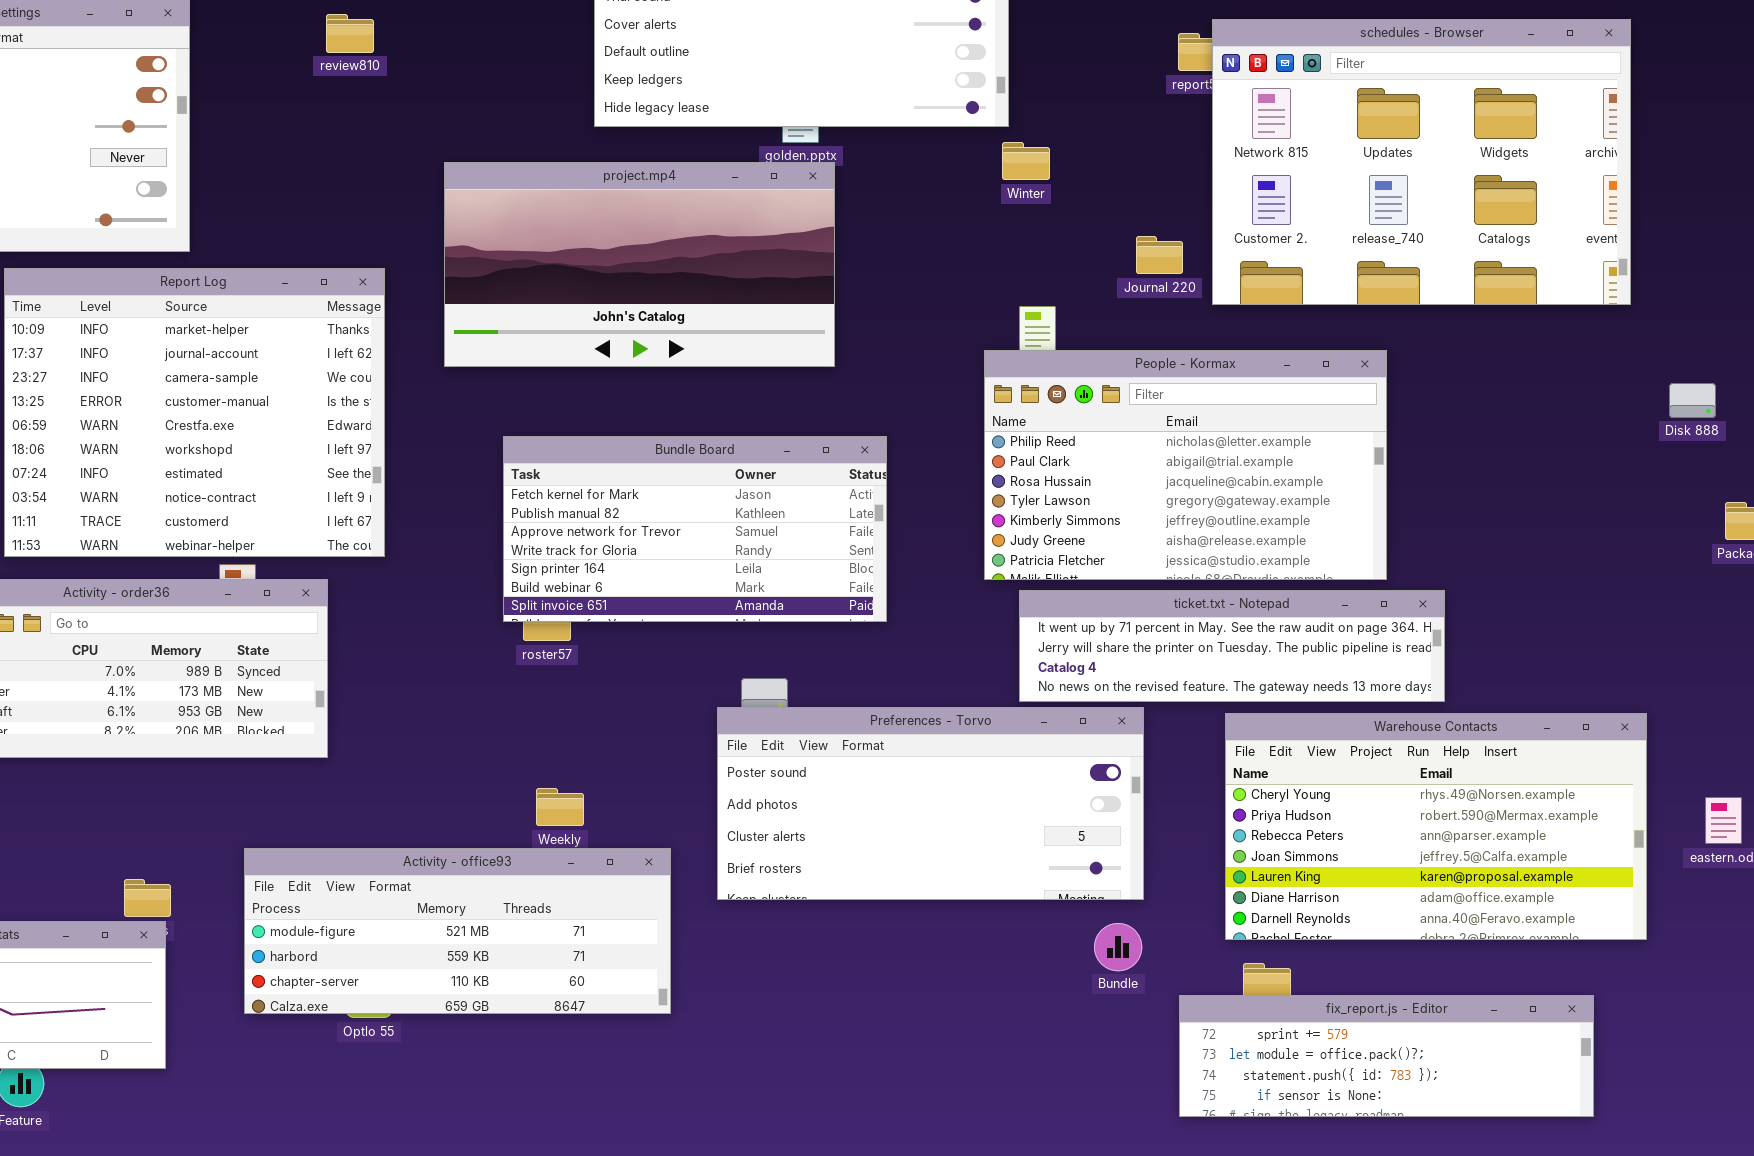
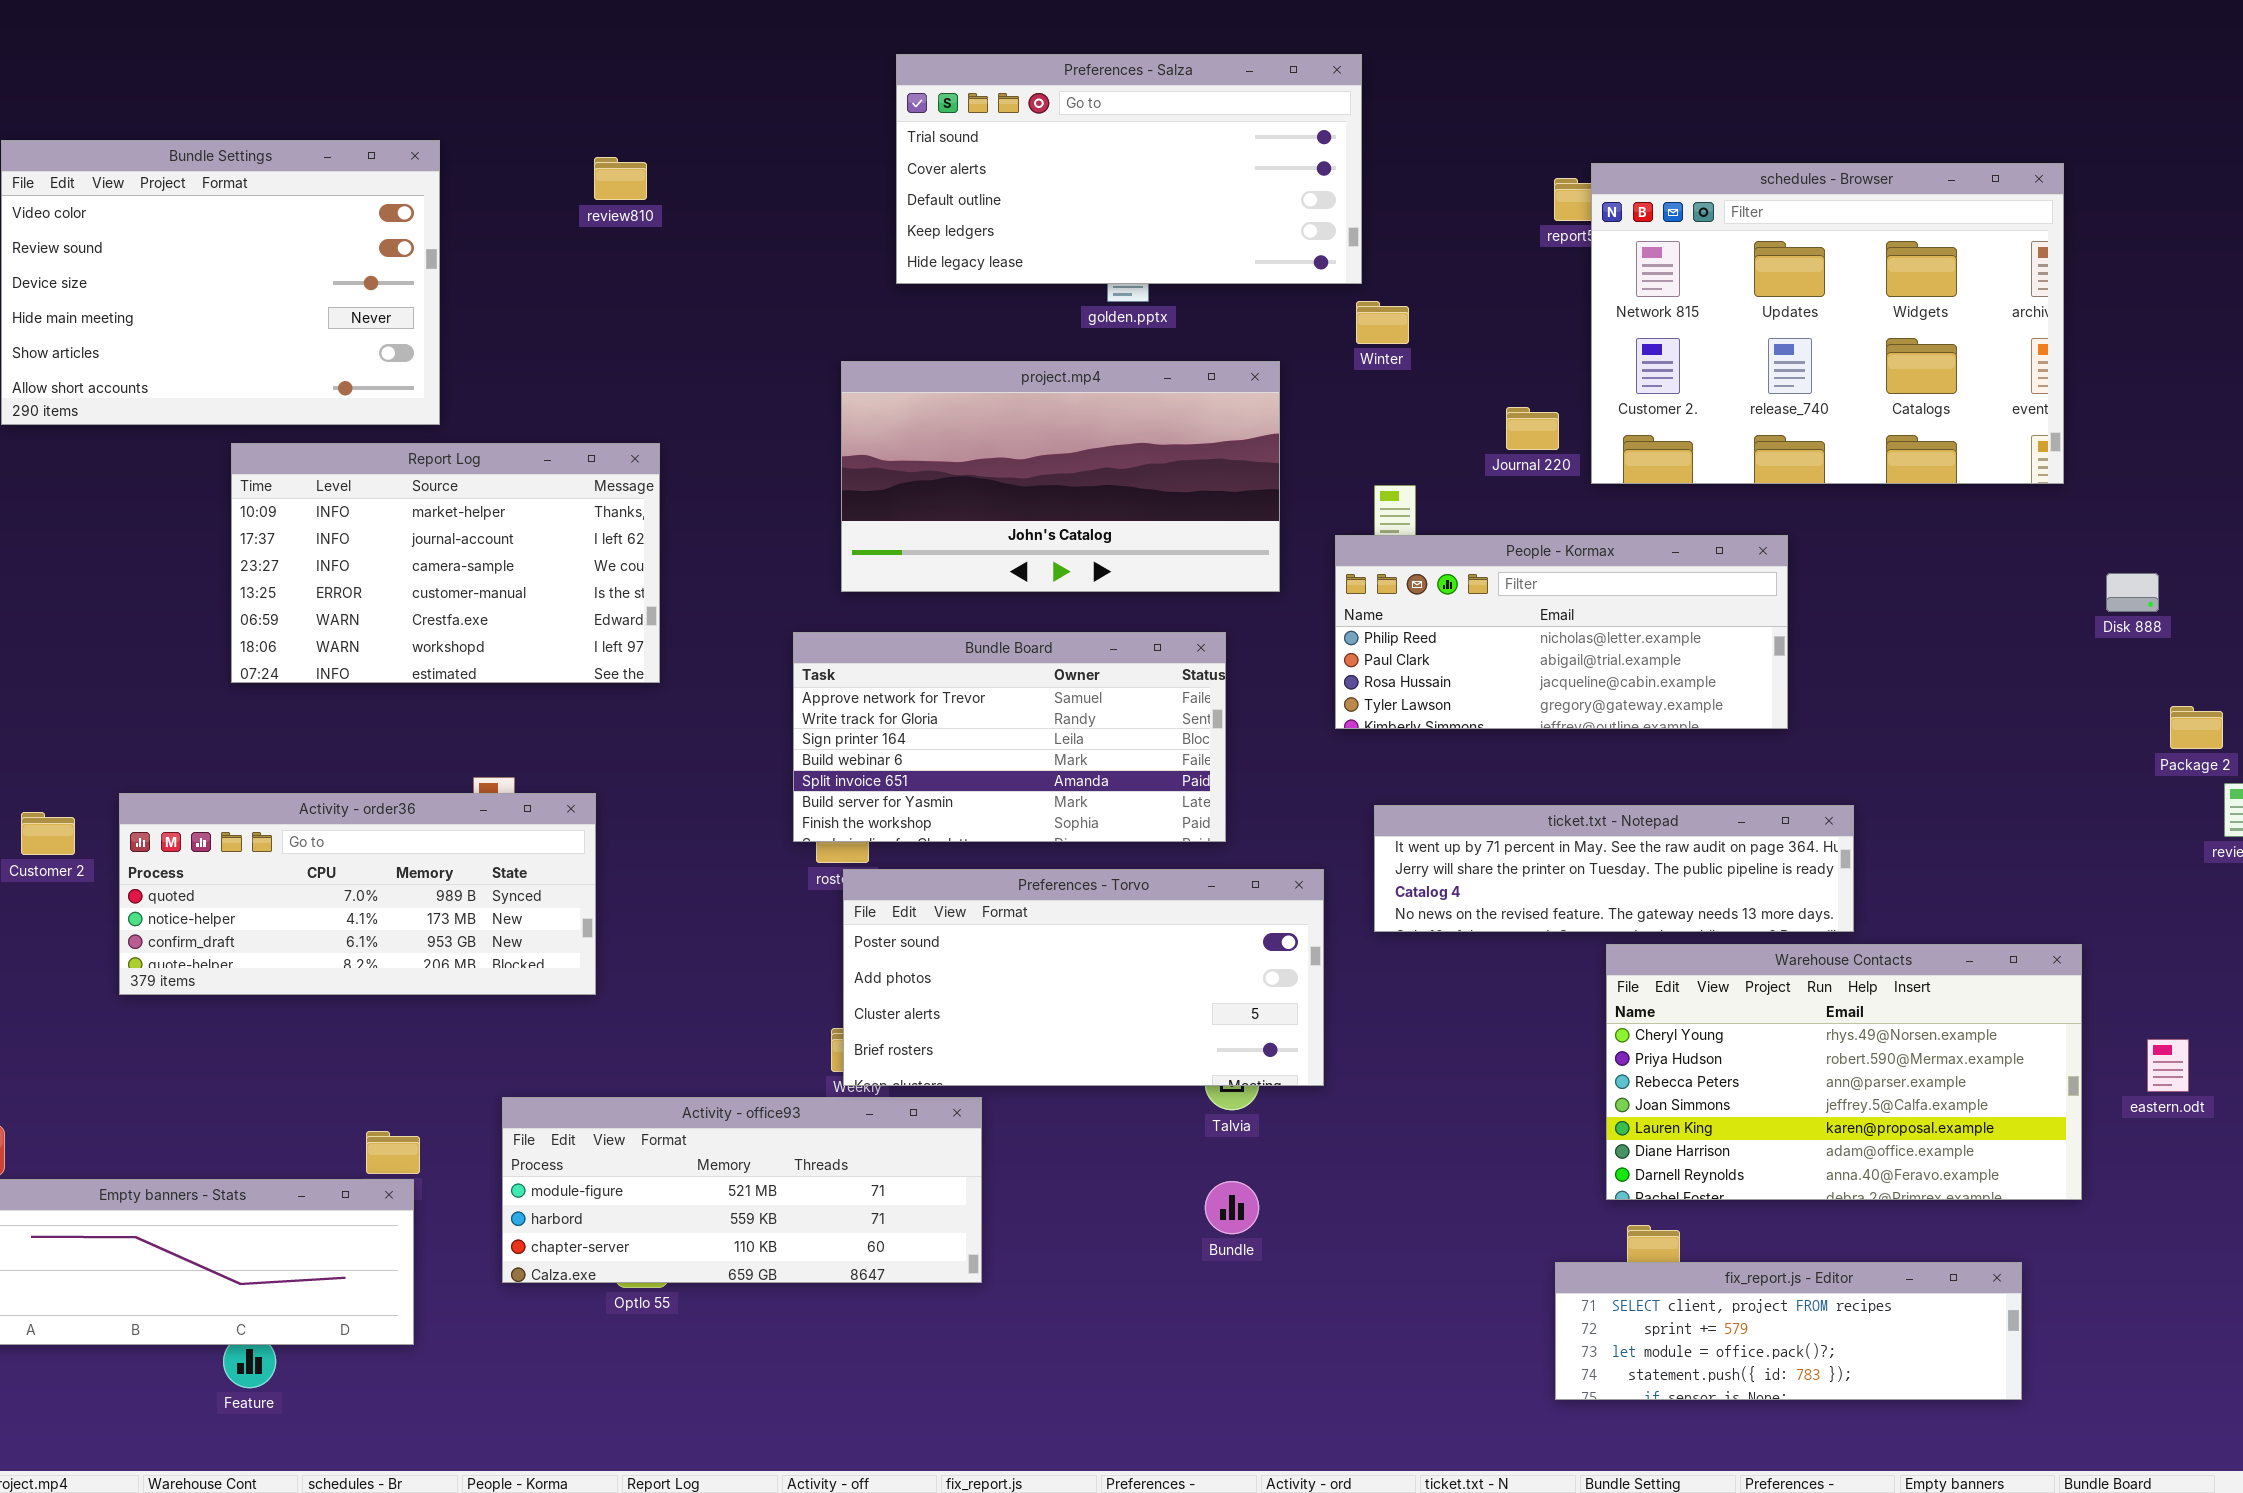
project.mp4: [444,162,835,367] -> [841,361,1280,592], moved
Report Log: [4,268,385,557] -> [231,443,660,683], resized
People - Kormax: [984,350,1387,580] -> [1335,535,1788,729], resized
Bundle Board: [503,436,887,622] -> [793,632,1226,842], scrolled down 2 rows
Preferences - Torvo: [717,707,1144,900] -> [843,869,1324,1086], moved
Bundle: [1094,923,1142,971] -> [1205,1181,1259,1234], moved
fix_report.js - Editor: [1179,995,1594,1117] -> [1555,1262,2022,1400], scrolled up 1 row

